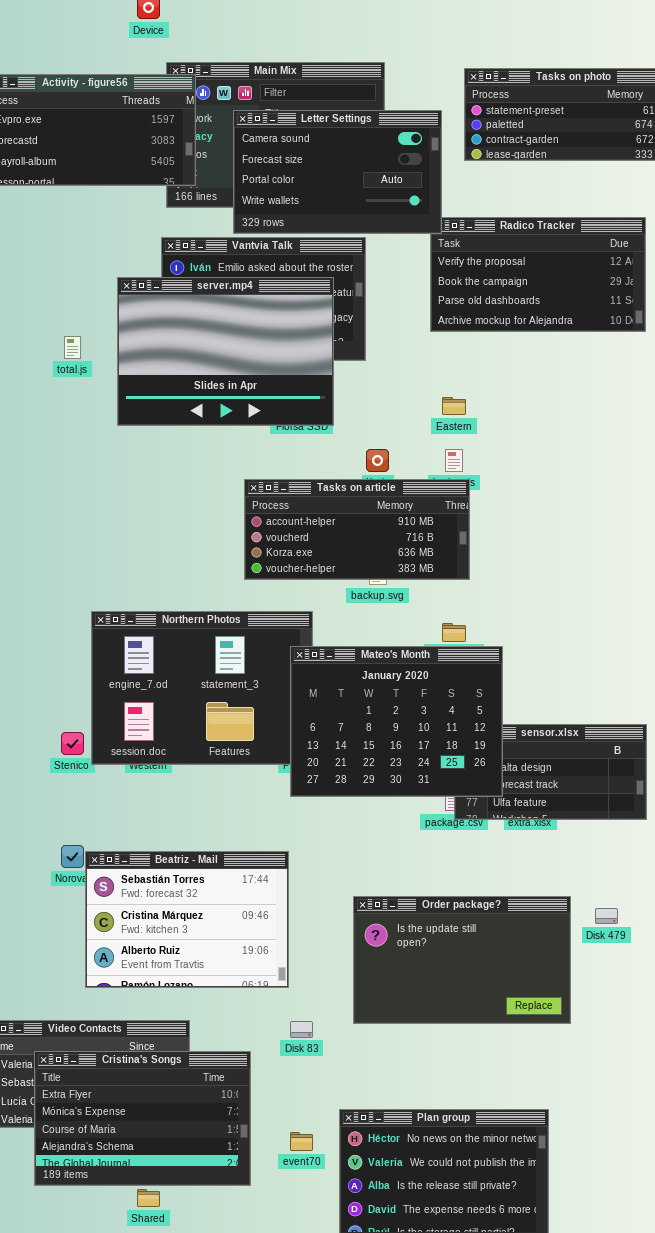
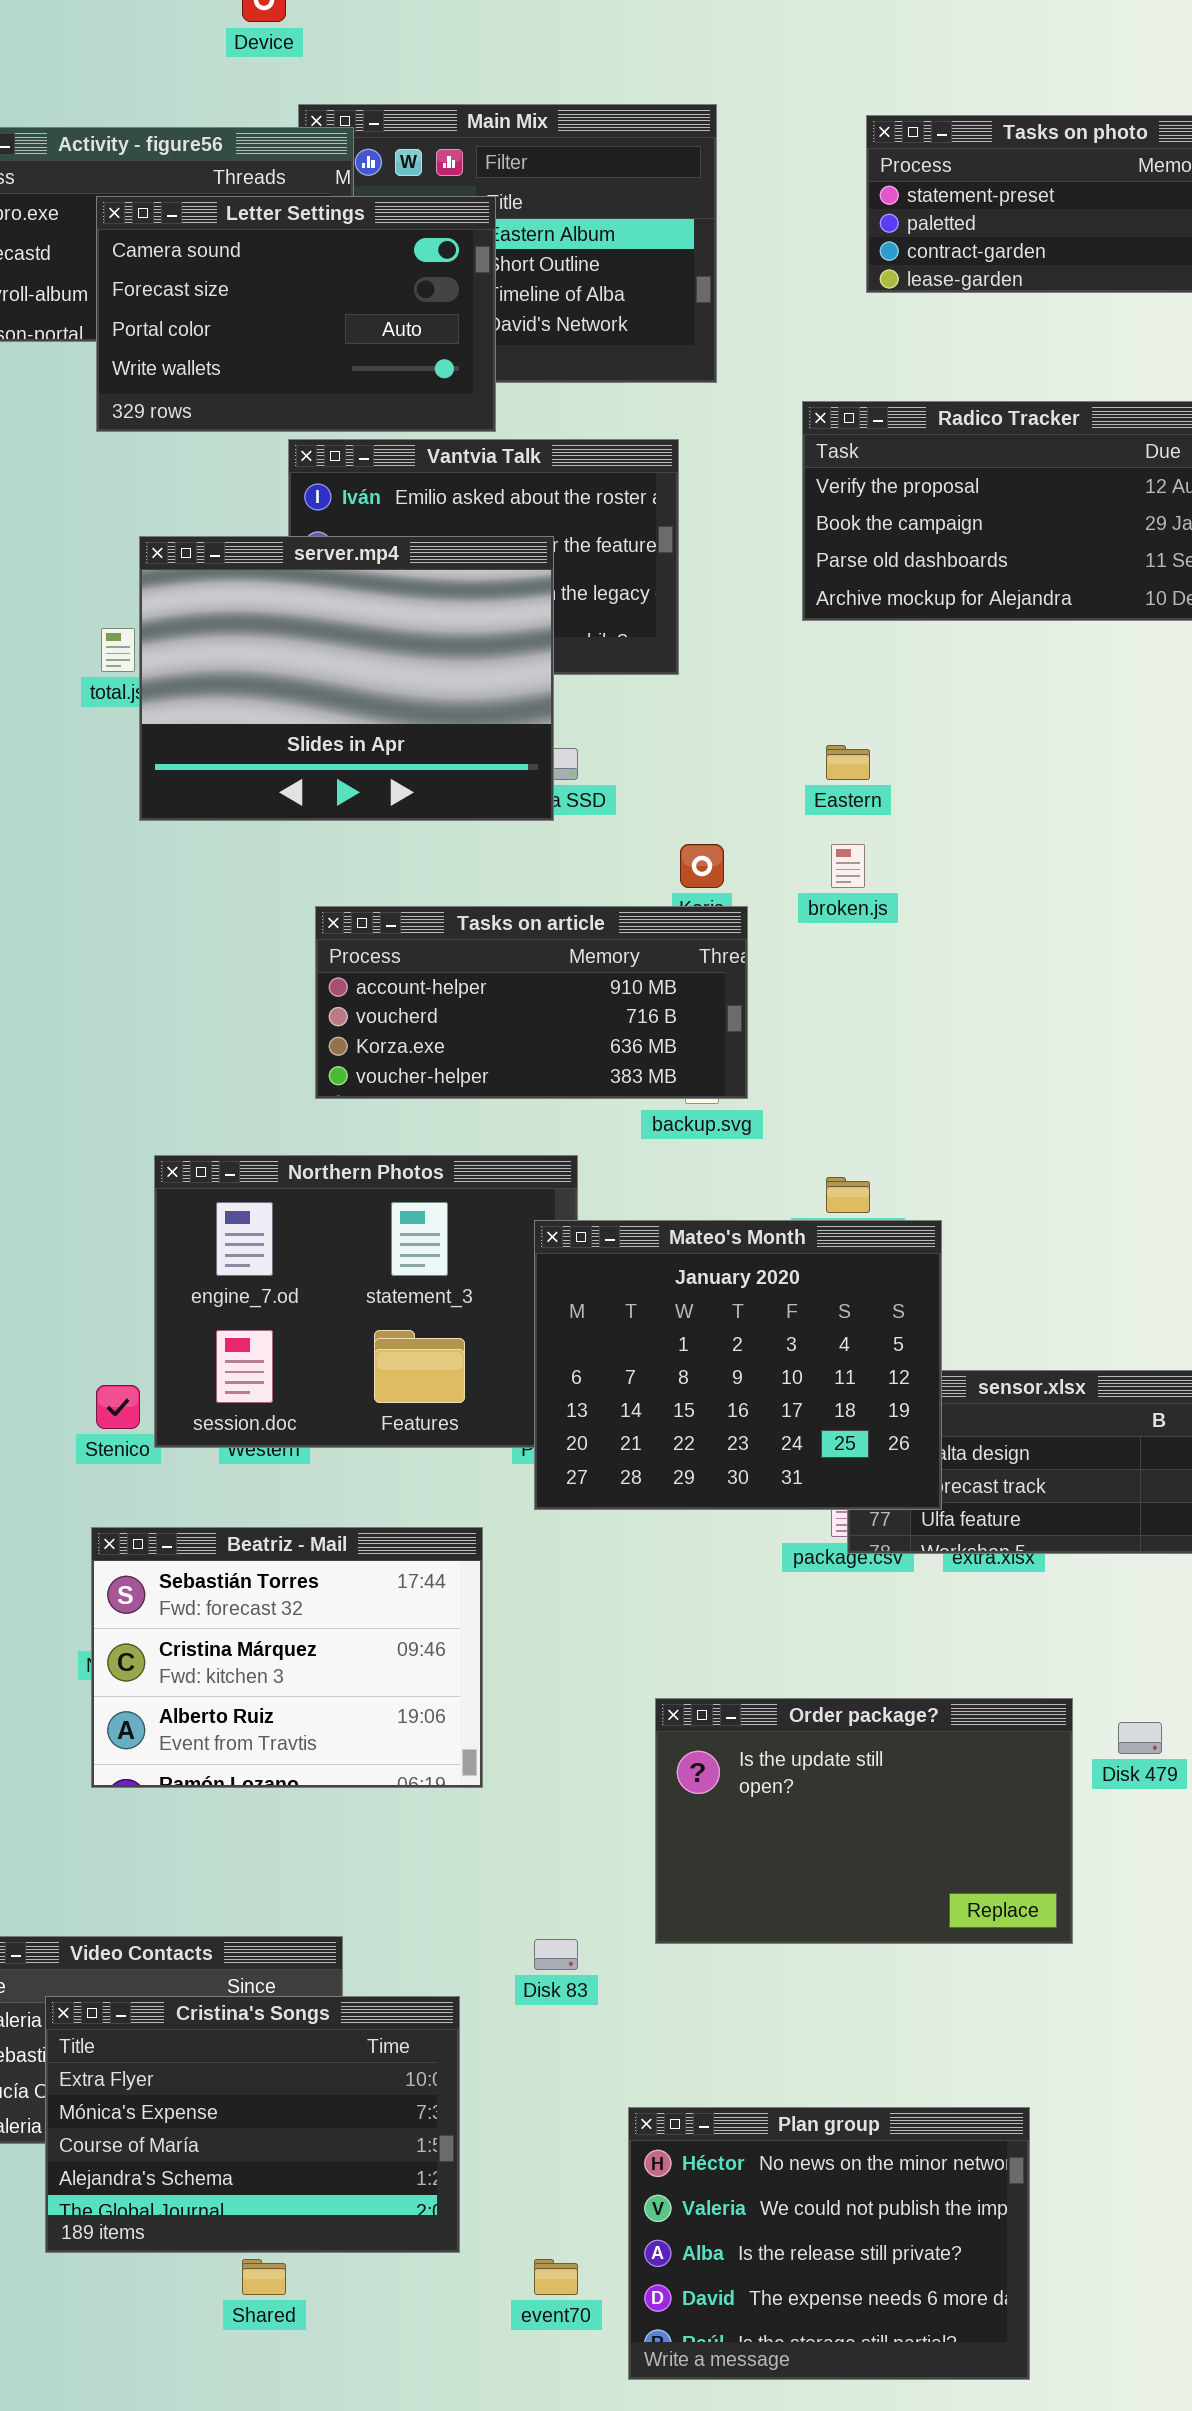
Letter Settings: [233,110,442,234] -> [96,196,496,432], moved
server.mp4: [117,277,334,426] -> [139,536,554,821], moved
Tasks on article: [244,479,470,580] -> [315,906,748,1099], moved
Beatriz - Mail: [85,851,289,988] -> [91,1527,483,1788], moved
event70: [290,1132,313,1151] -> [534,2259,578,2295], moved

